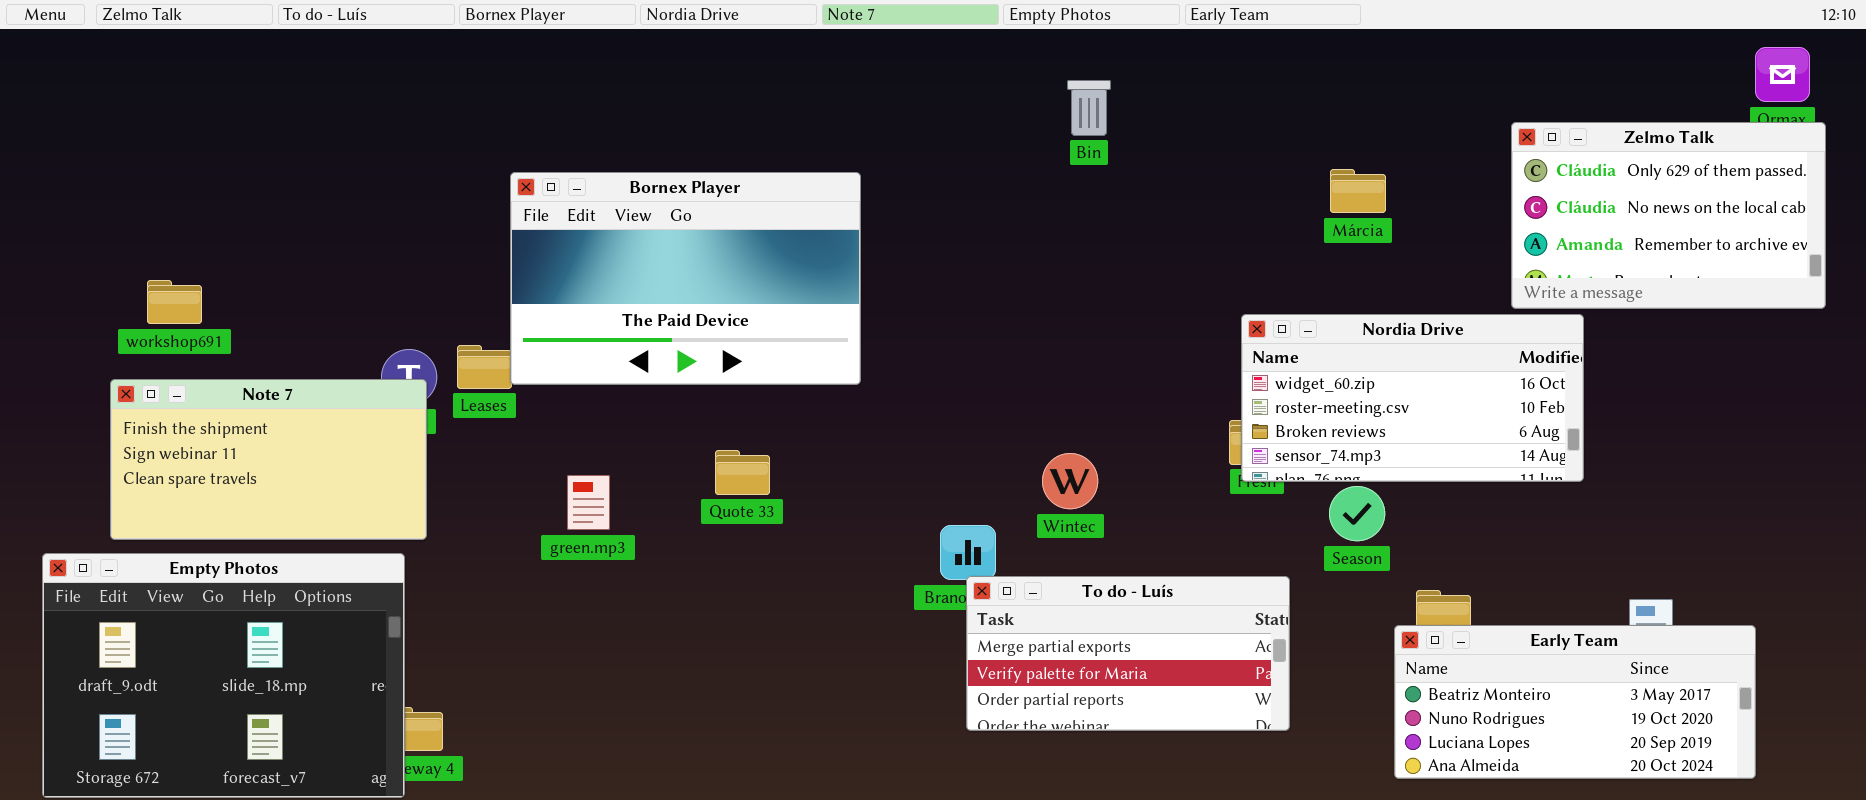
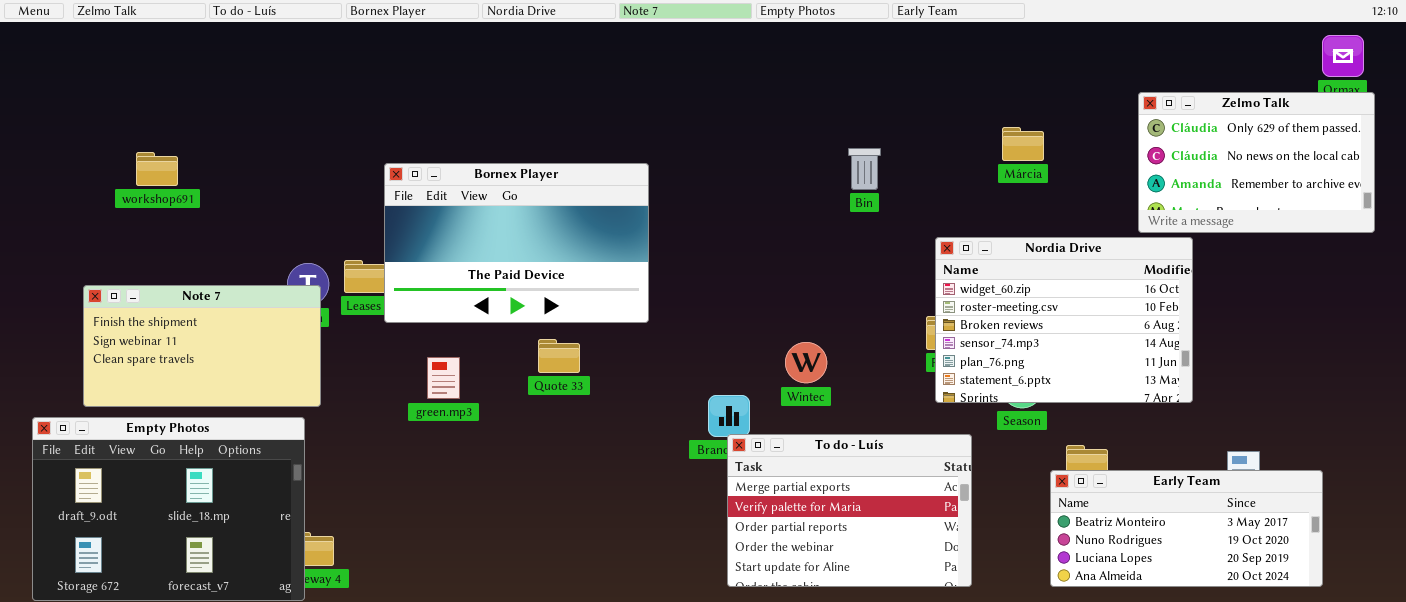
Bin: [1067,80,1111,136] -> [848,148,881,190], moved
Bornex Player: [510,172,861,385] -> [384,163,649,323], moved
workshop691: [147,280,202,324] -> [136,152,178,186], moved
Nordia Drive: [1241,314,1584,482] -> [935,237,1193,403], resized
To do - Luís: [966,576,1290,731] -> [727,434,972,587], resized

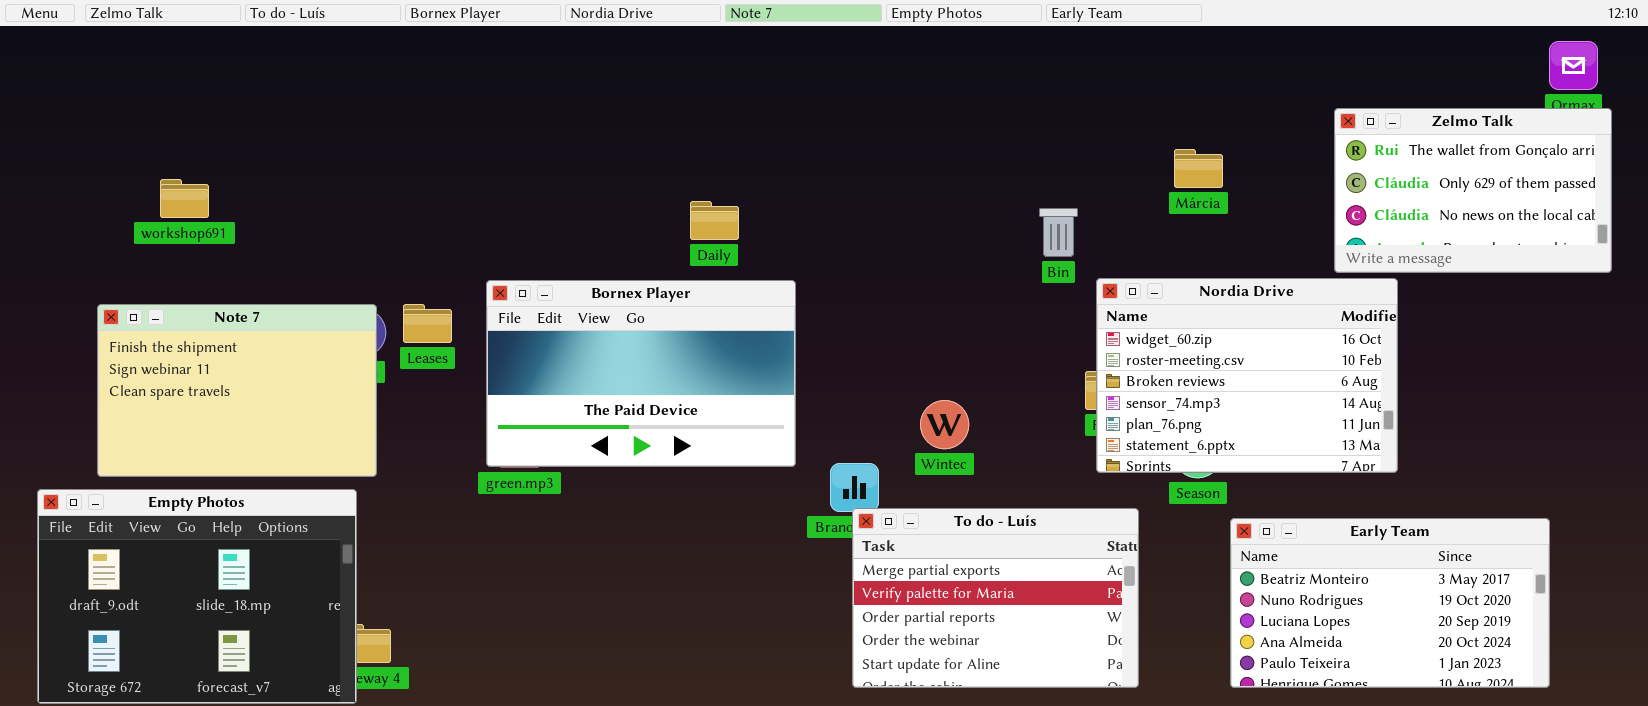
Zelmo Talk: [1138,92,1375,233] -> [1334,108,1612,273], scrolled up 1 row
Bin: [848,148,881,190] -> [1039,208,1078,257], moved
Bornex Player: [384,163,649,323] -> [486,280,796,467], moved
Note 7: [83,285,321,407] -> [97,304,377,477], resized
Early Team: [1050,470,1323,587] -> [1230,518,1550,688], resized

